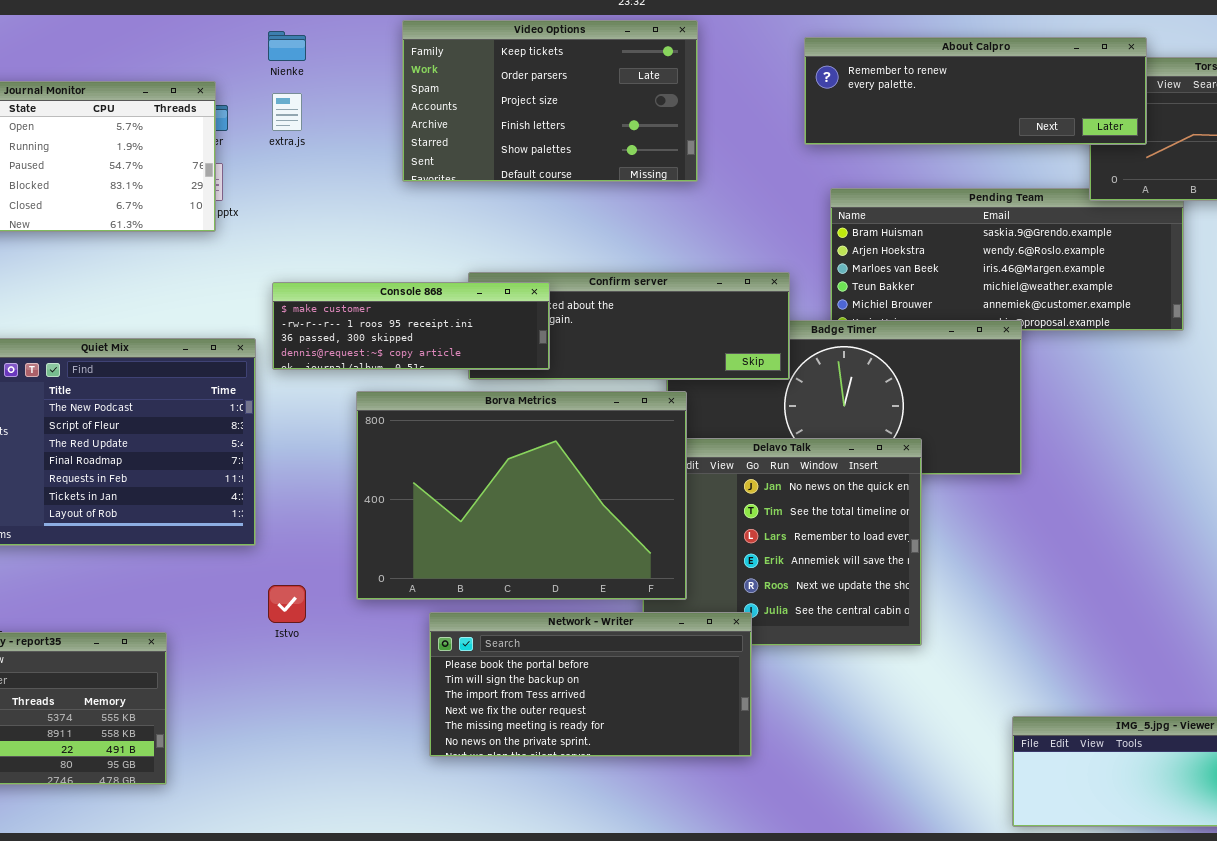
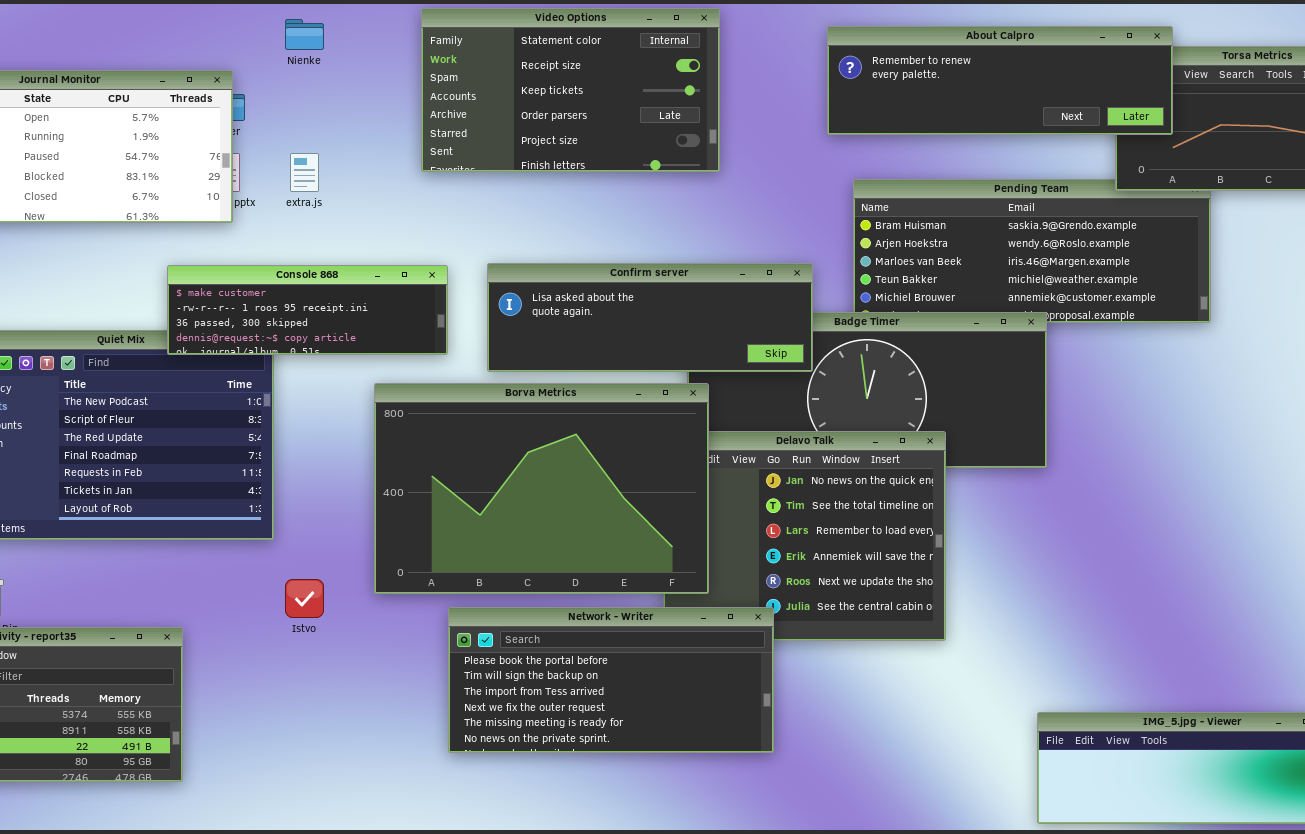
Video Options: [402,20,698,182] -> [421,8,720,172], scrolled up 2 rows
extra.js: [272,93,302,131] -> [290,153,319,192], moved
Console 868: [272,282,550,370] -> [167,265,448,355], moved

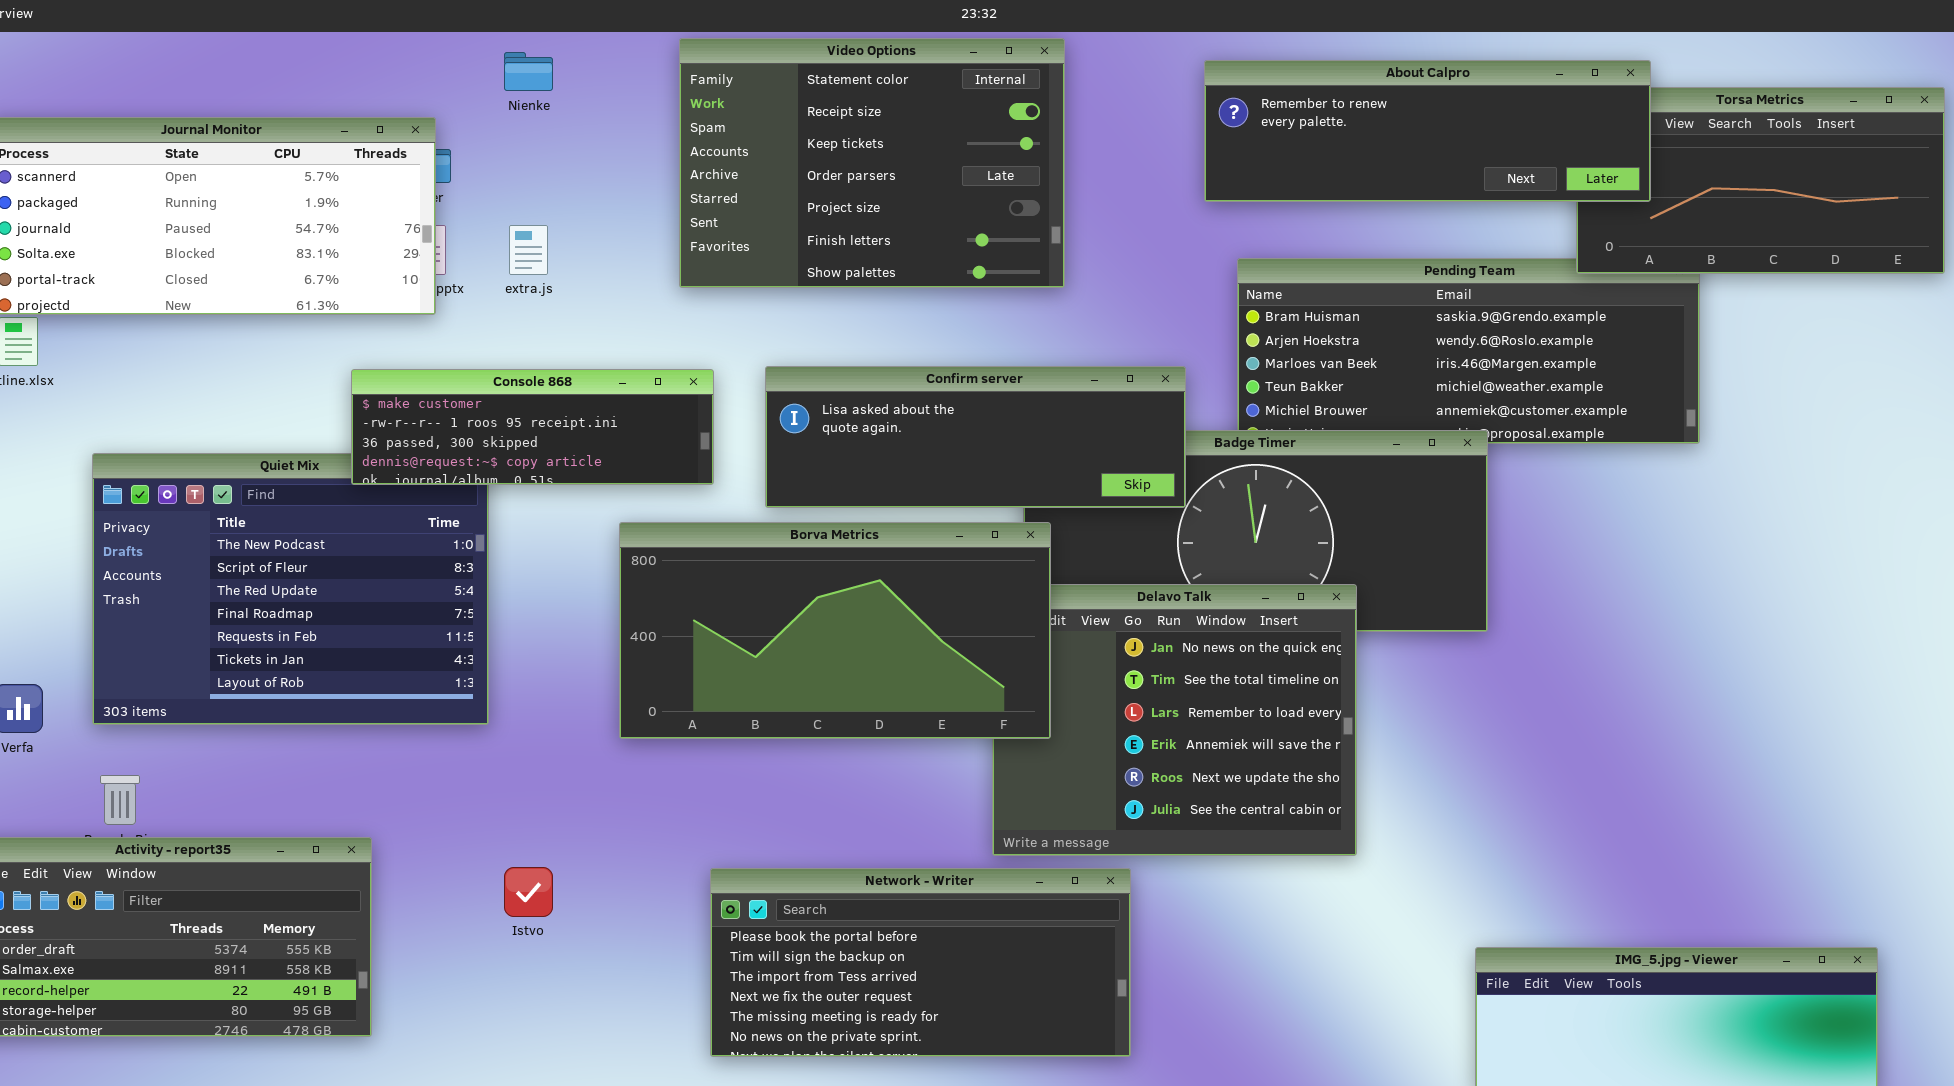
Video Options: [421,8,720,172] -> [679,38,1065,288], resized
Borva Metrics: [374,383,709,594] -> [619,522,1051,739], resized
Istvo: [285,579,324,618] -> [504,867,553,917], moved
Network - Writer: [448,607,774,753] -> [710,868,1131,1057], moved

